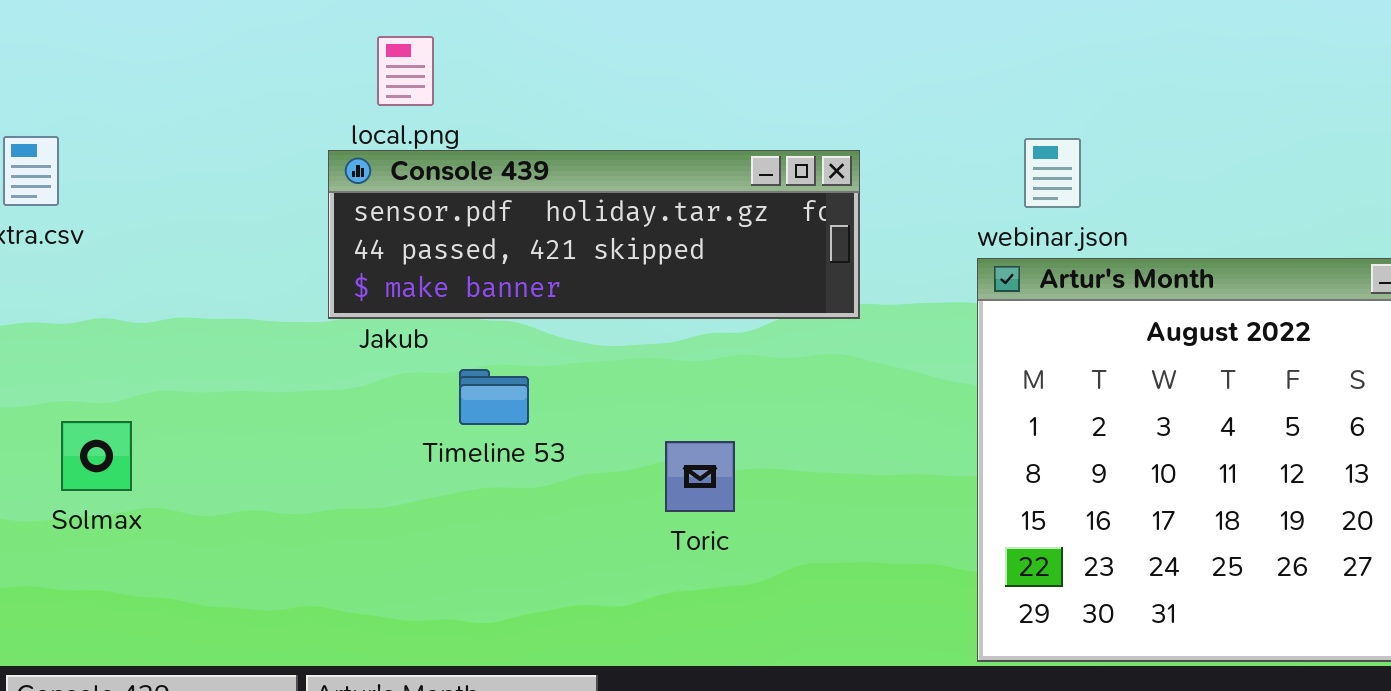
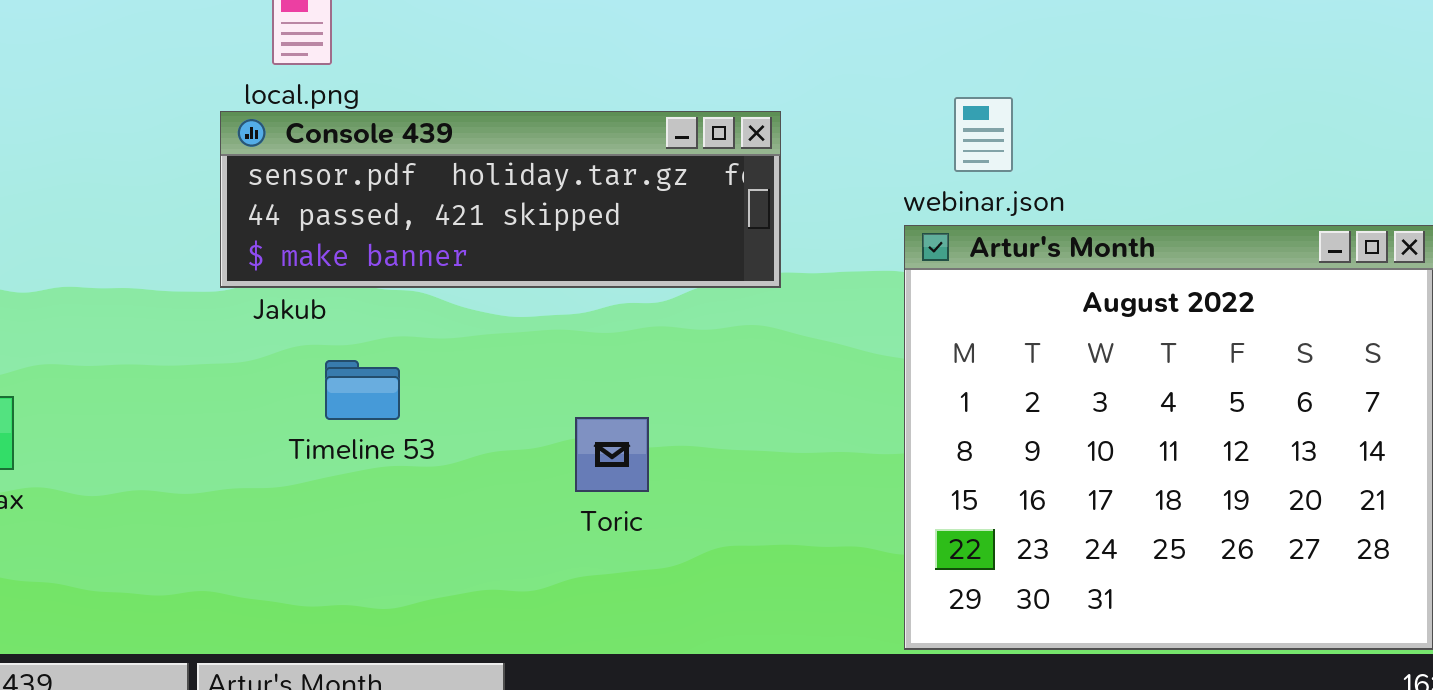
Timeline 53: [459,369,529,425] -> [325,360,400,420], moved

